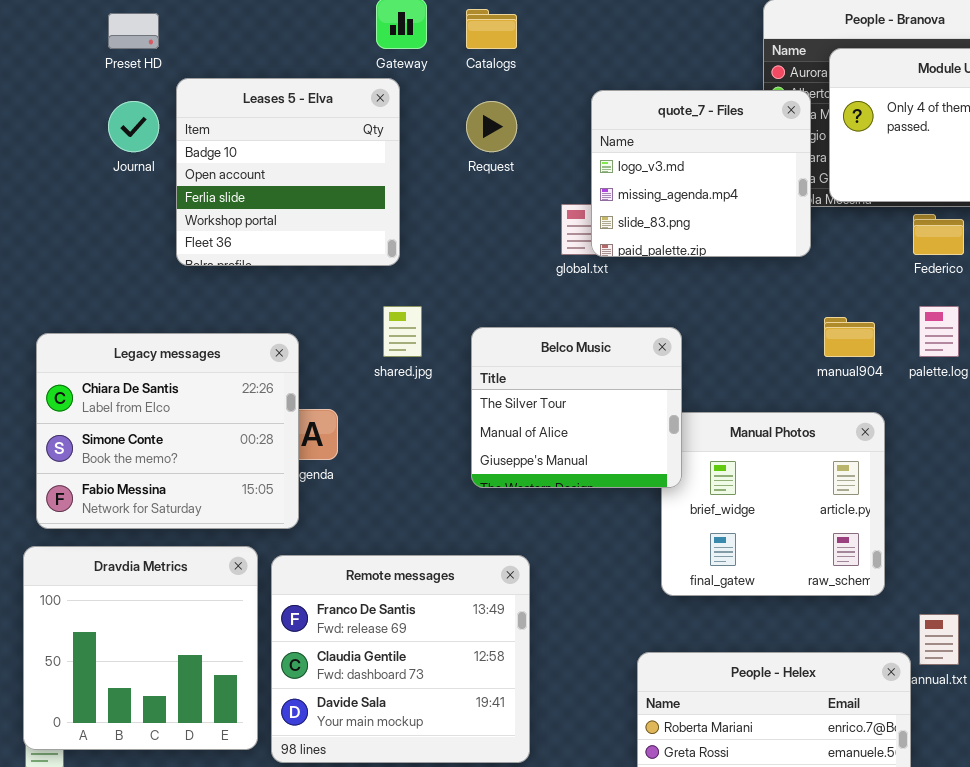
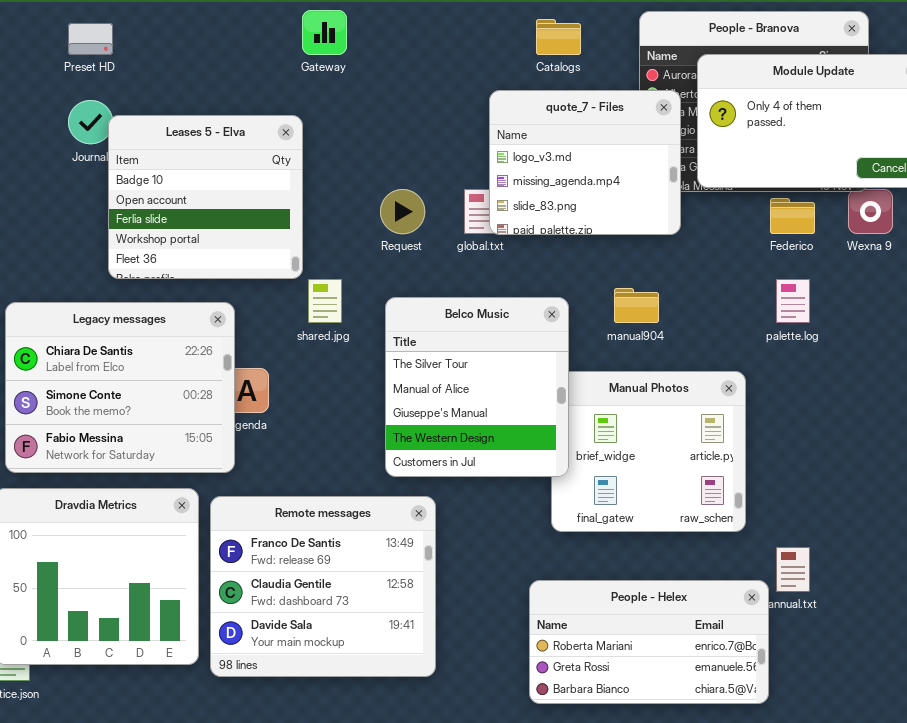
Catalogs: [466,9,517,49] -> [536,19,581,55], moved
Leases 5 - Elva: [176,78,400,266] -> [108,115,303,279], moved
Request: [466,101,517,152] -> [380,189,425,234], moved
manual904: [824,317,875,357] -> [614,288,659,323], moved
Belco Music: [471,327,682,488] -> [385,297,569,477], resized

